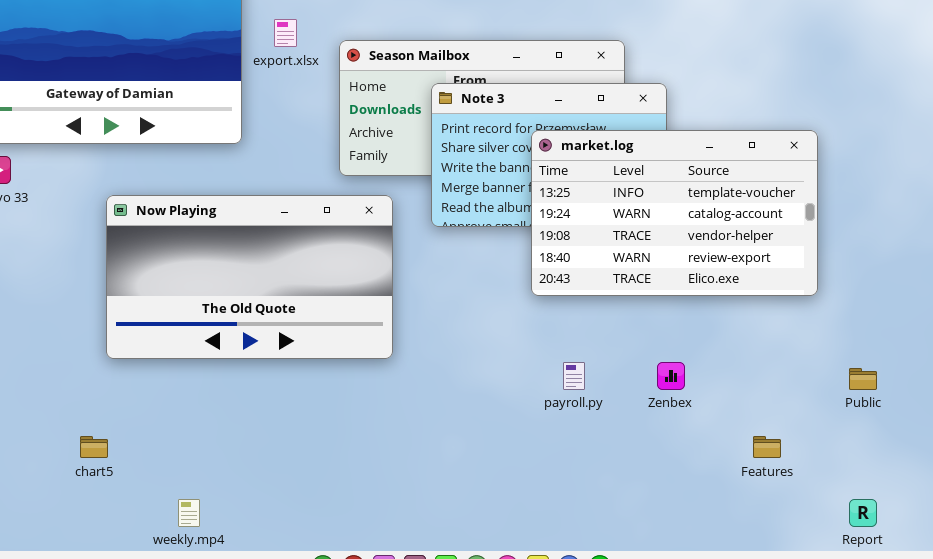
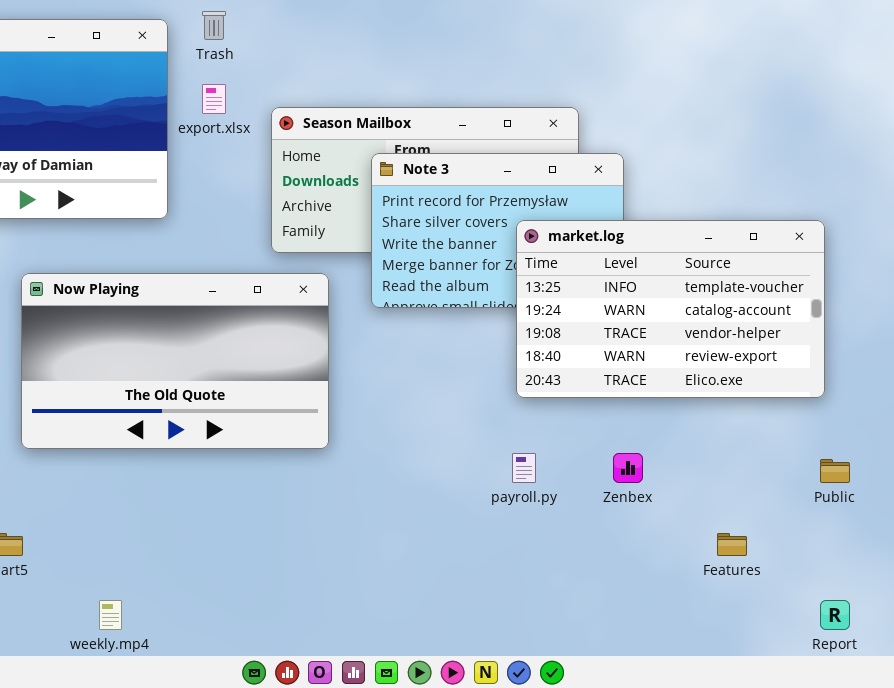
market.log: [531,130,818,296] -> [516,220,825,398], moved

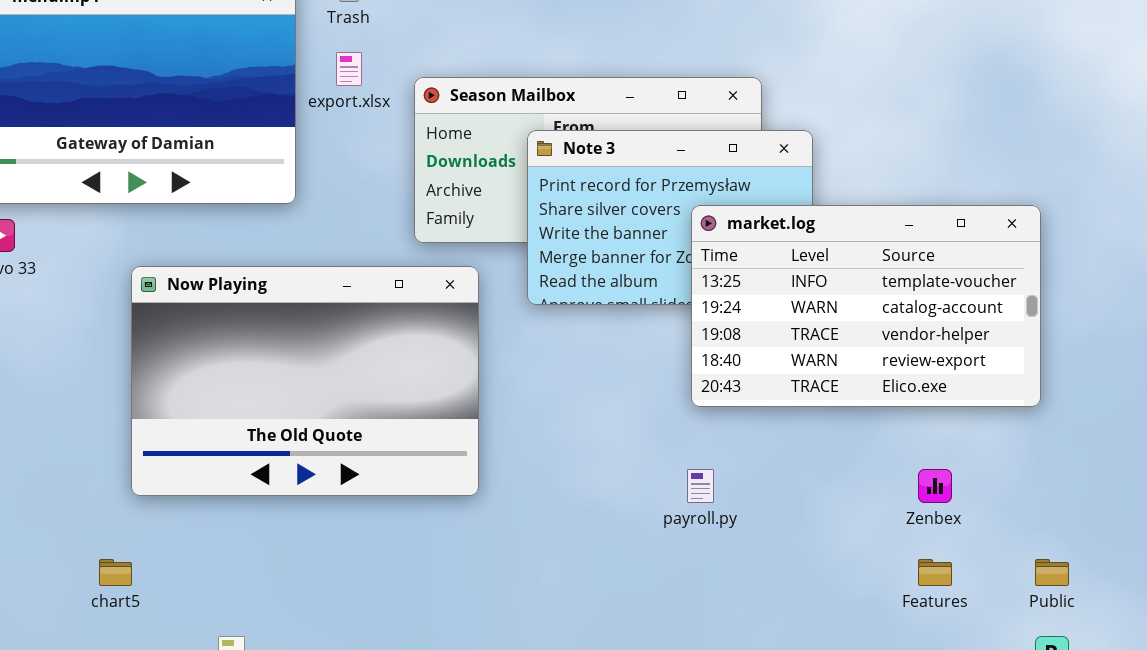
Now Playing: [21,273,329,449] -> [131,266,479,496], resized
Zenbex: [613,453,643,483] -> [918,469,952,503], moved
Public: [820,459,850,483] -> [1035,559,1069,586], moved

